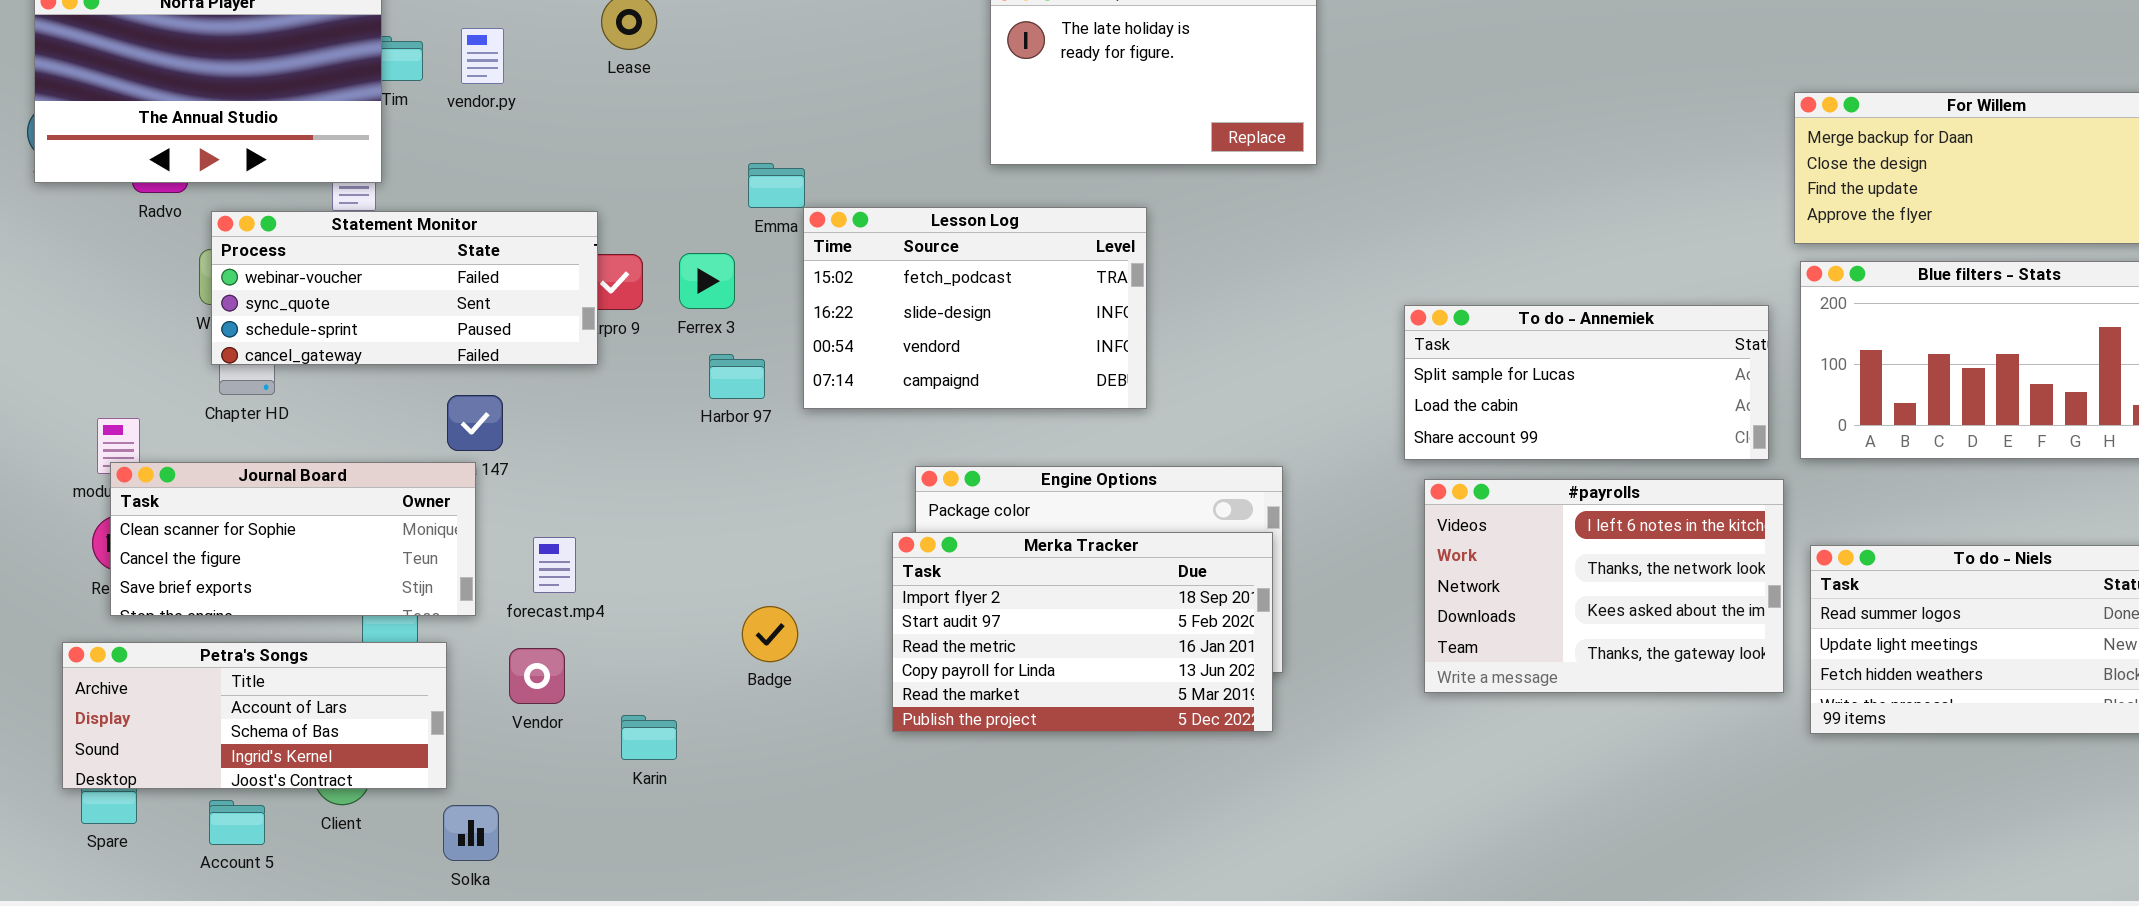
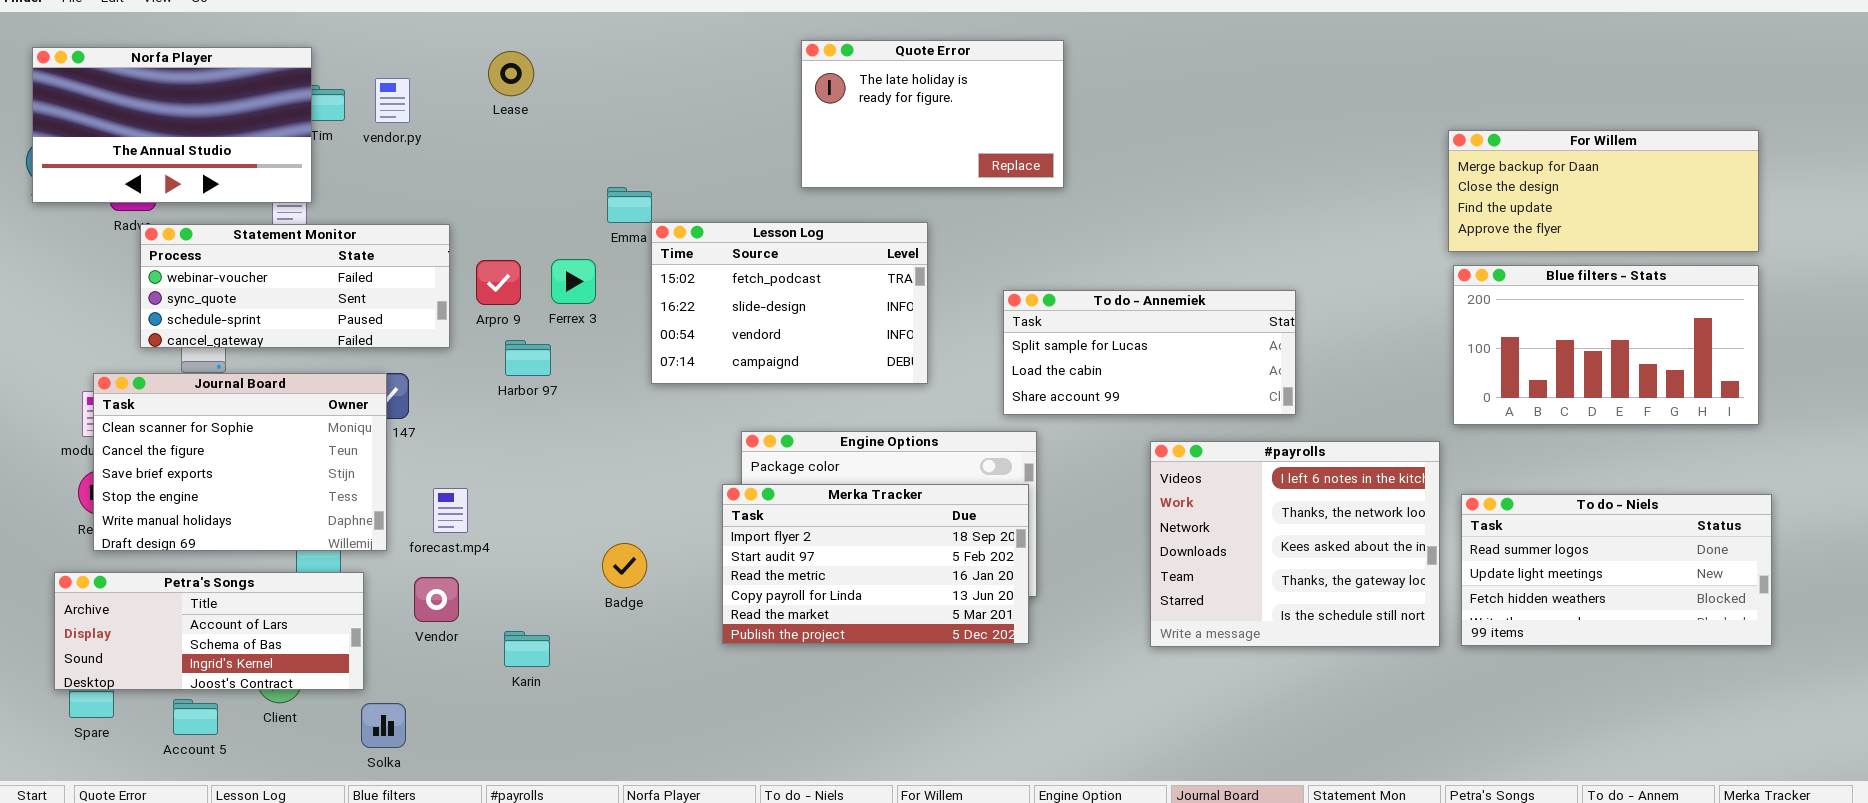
Statement Monitor: [211,211,598,365] -> [140,224,450,348], moved
To do - Annemiek: [1404,305,1769,460] -> [1003,290,1296,415], moved
Harbor 97: [709,354,765,399] -> [505,340,551,376], moved
Journal Board: [110,462,476,616] -> [93,373,387,551], resized
#payrolls: [1424,479,1784,693] -> [1150,441,1440,647], resized

